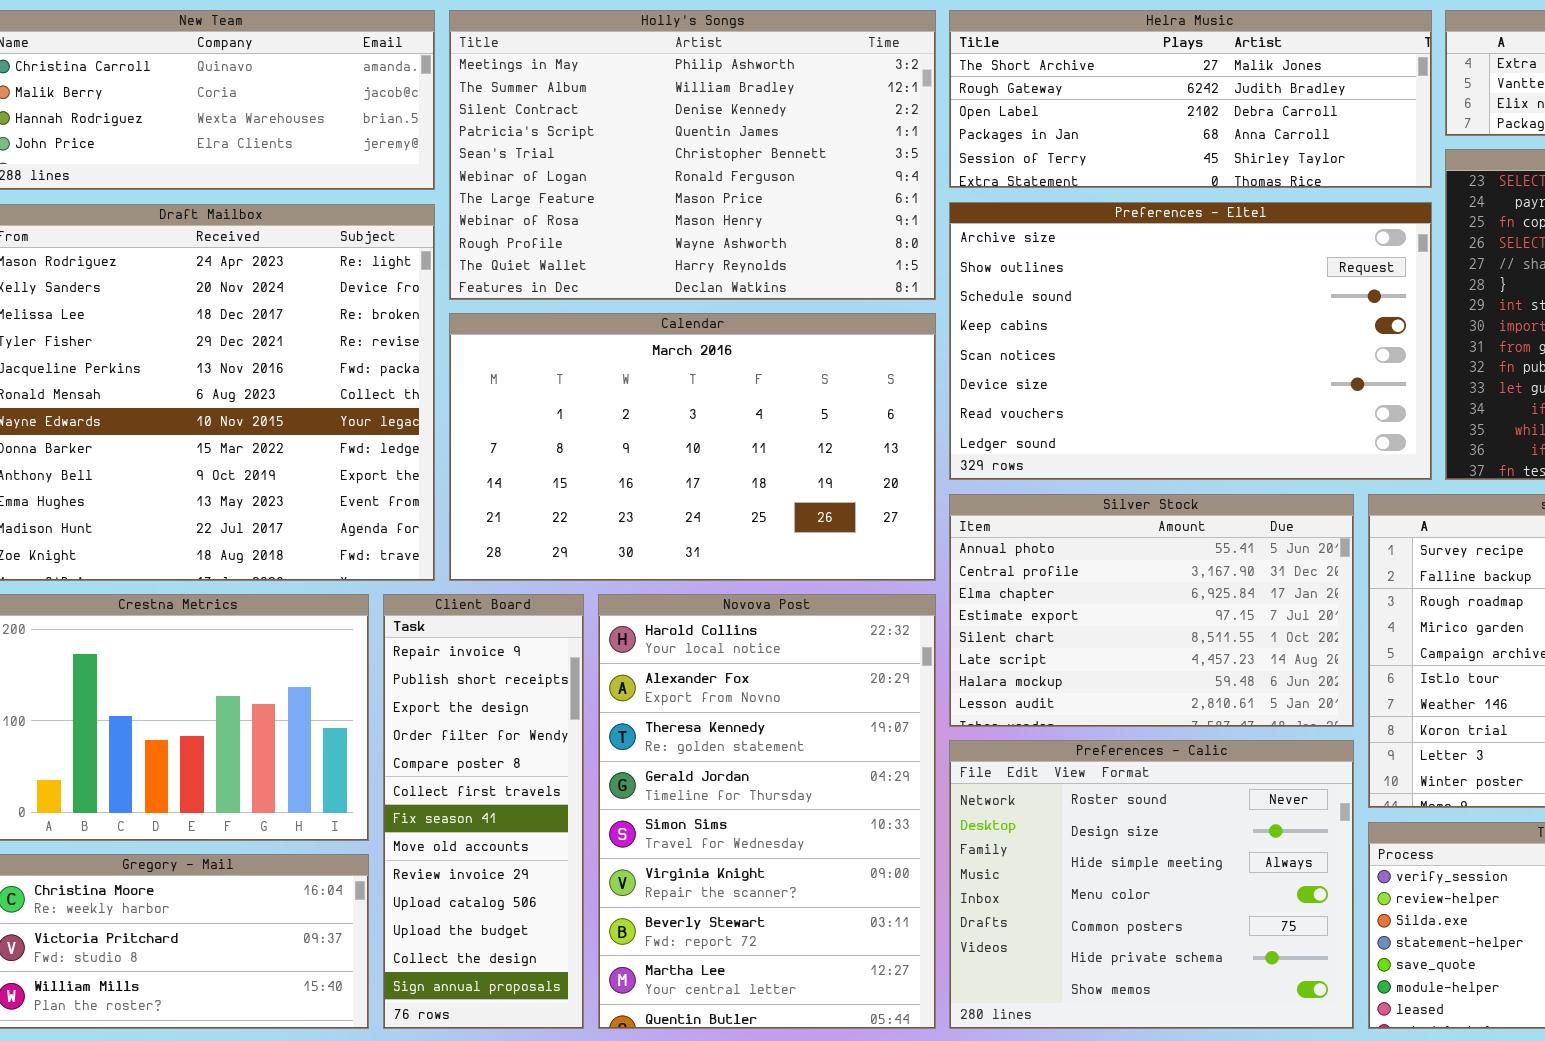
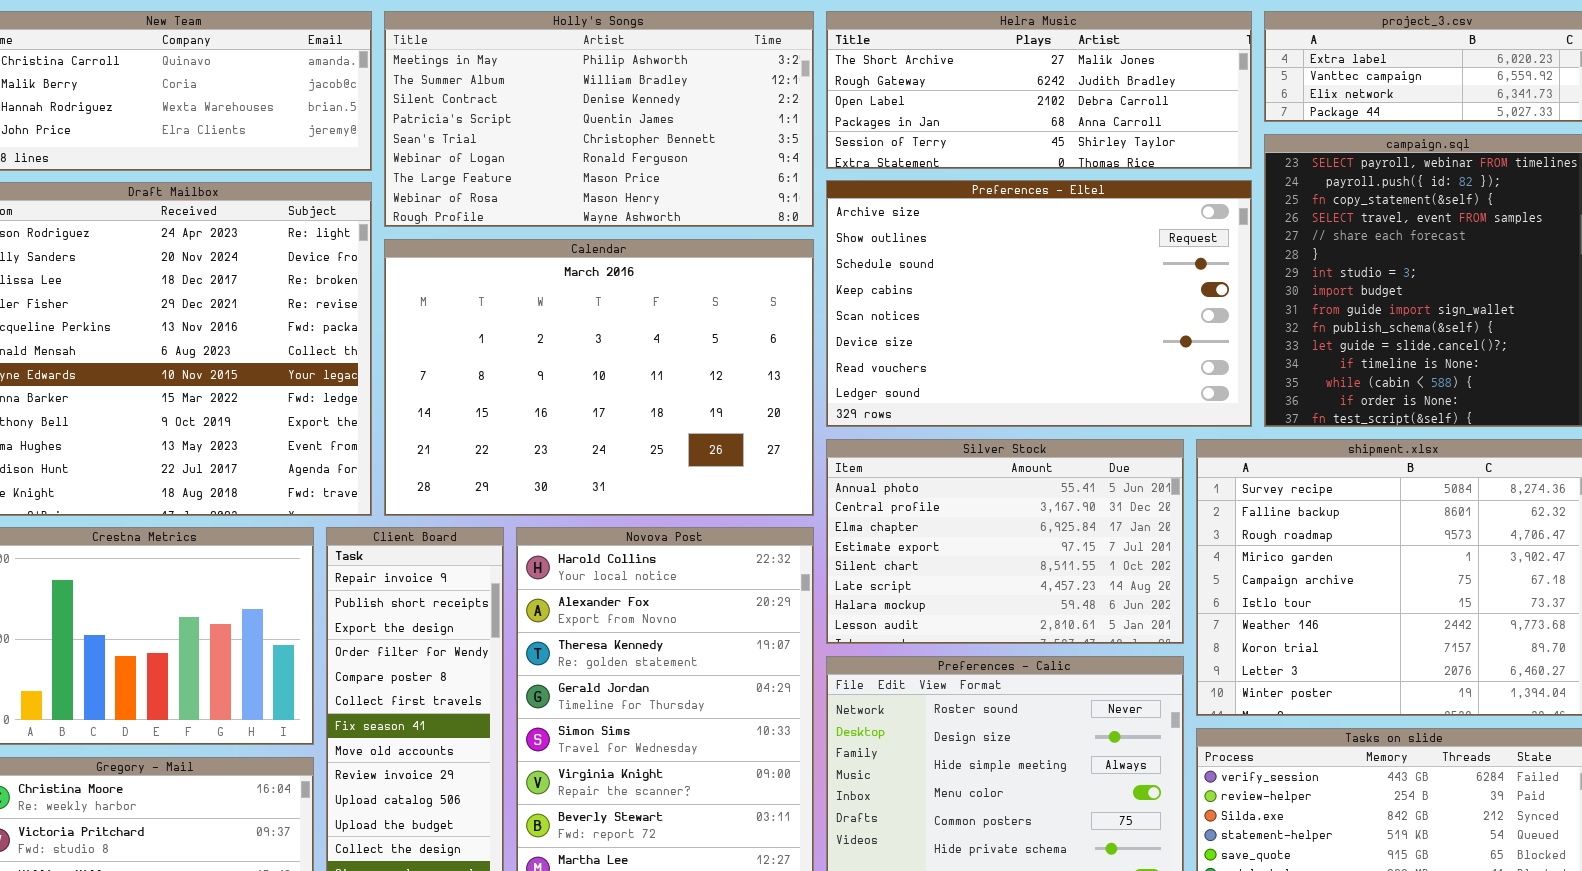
Holly's Songs: [449,10,936,300] -> [384,11,814,227], resized
Calendar: [449,313,936,581] -> [384,239,814,516], resized

